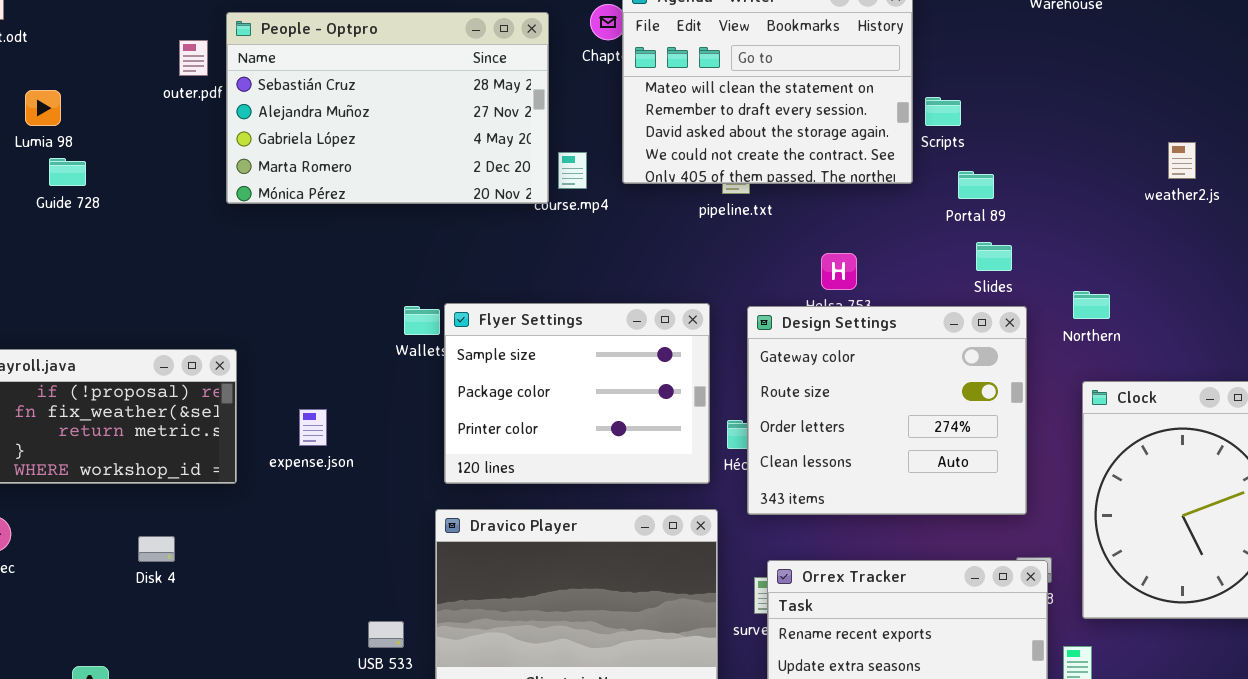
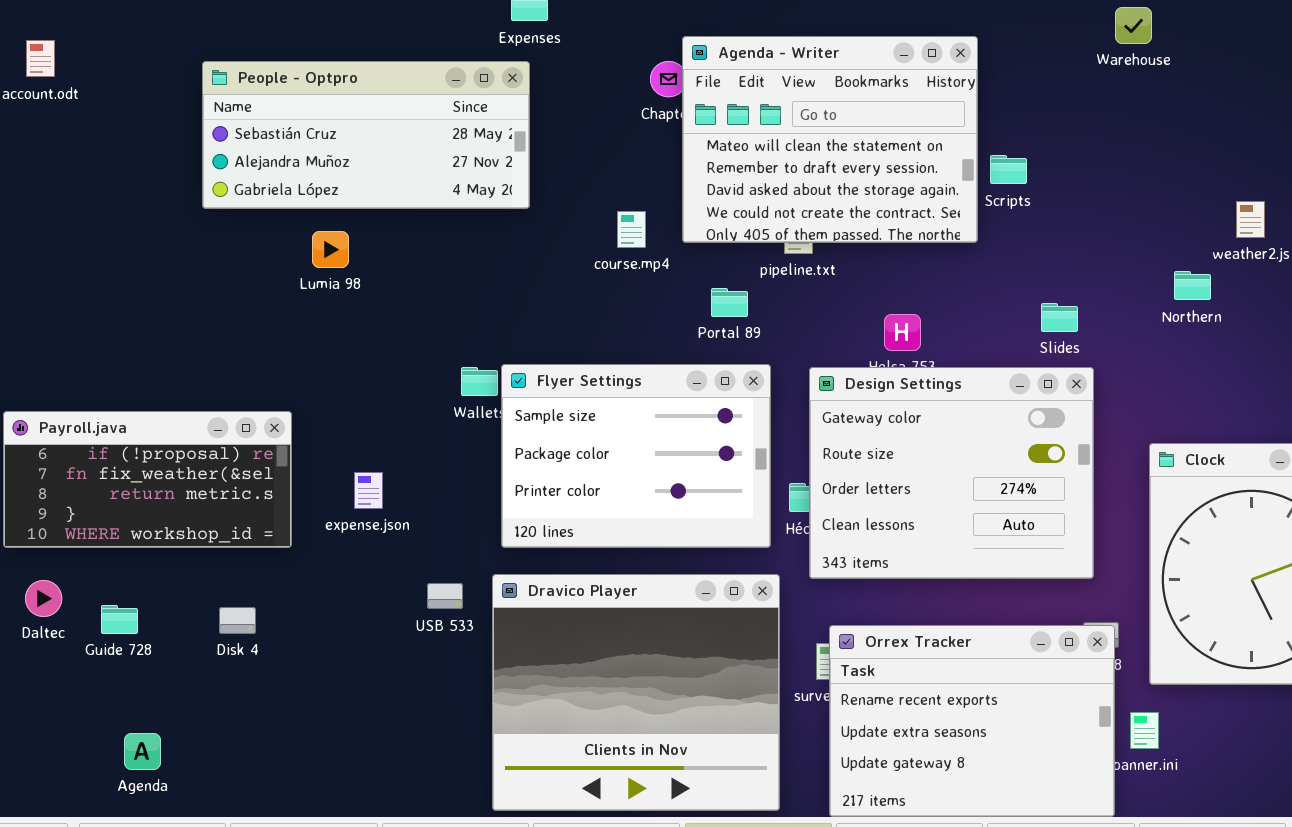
People - Optpro: [226,12,549,204] -> [202,61,530,209], moved, resized
Lumia 98: [25,90,61,126] -> [312,231,349,268], moved
Guide 728: [49,158,86,186] -> [101,605,138,634], moved
Portal 89: [958,171,994,199] -> [711,288,748,317], moved
Northern: [1073,291,1110,319] -> [1174,271,1211,300], moved
Disk 4: [138,536,175,562] -> [219,607,256,634], moved
USB 533: [368,621,404,648] -> [427,583,463,609], moved

